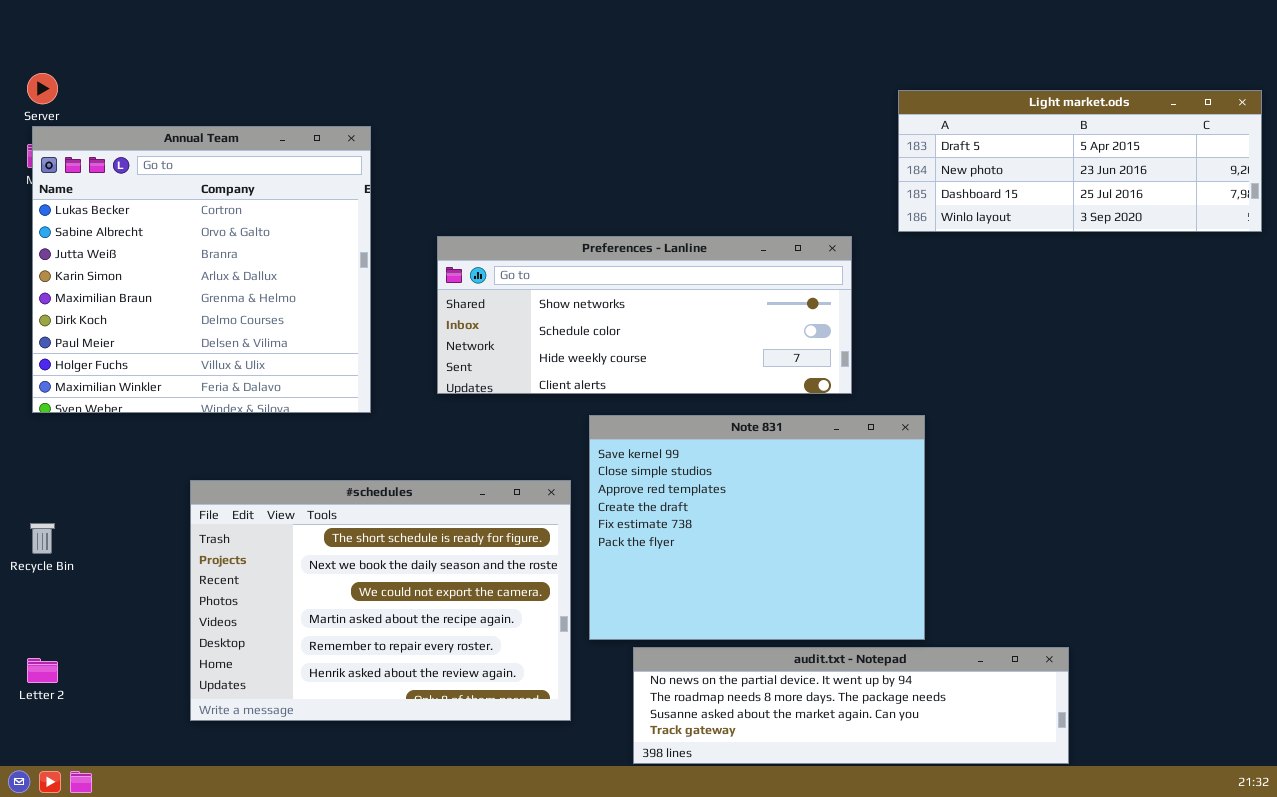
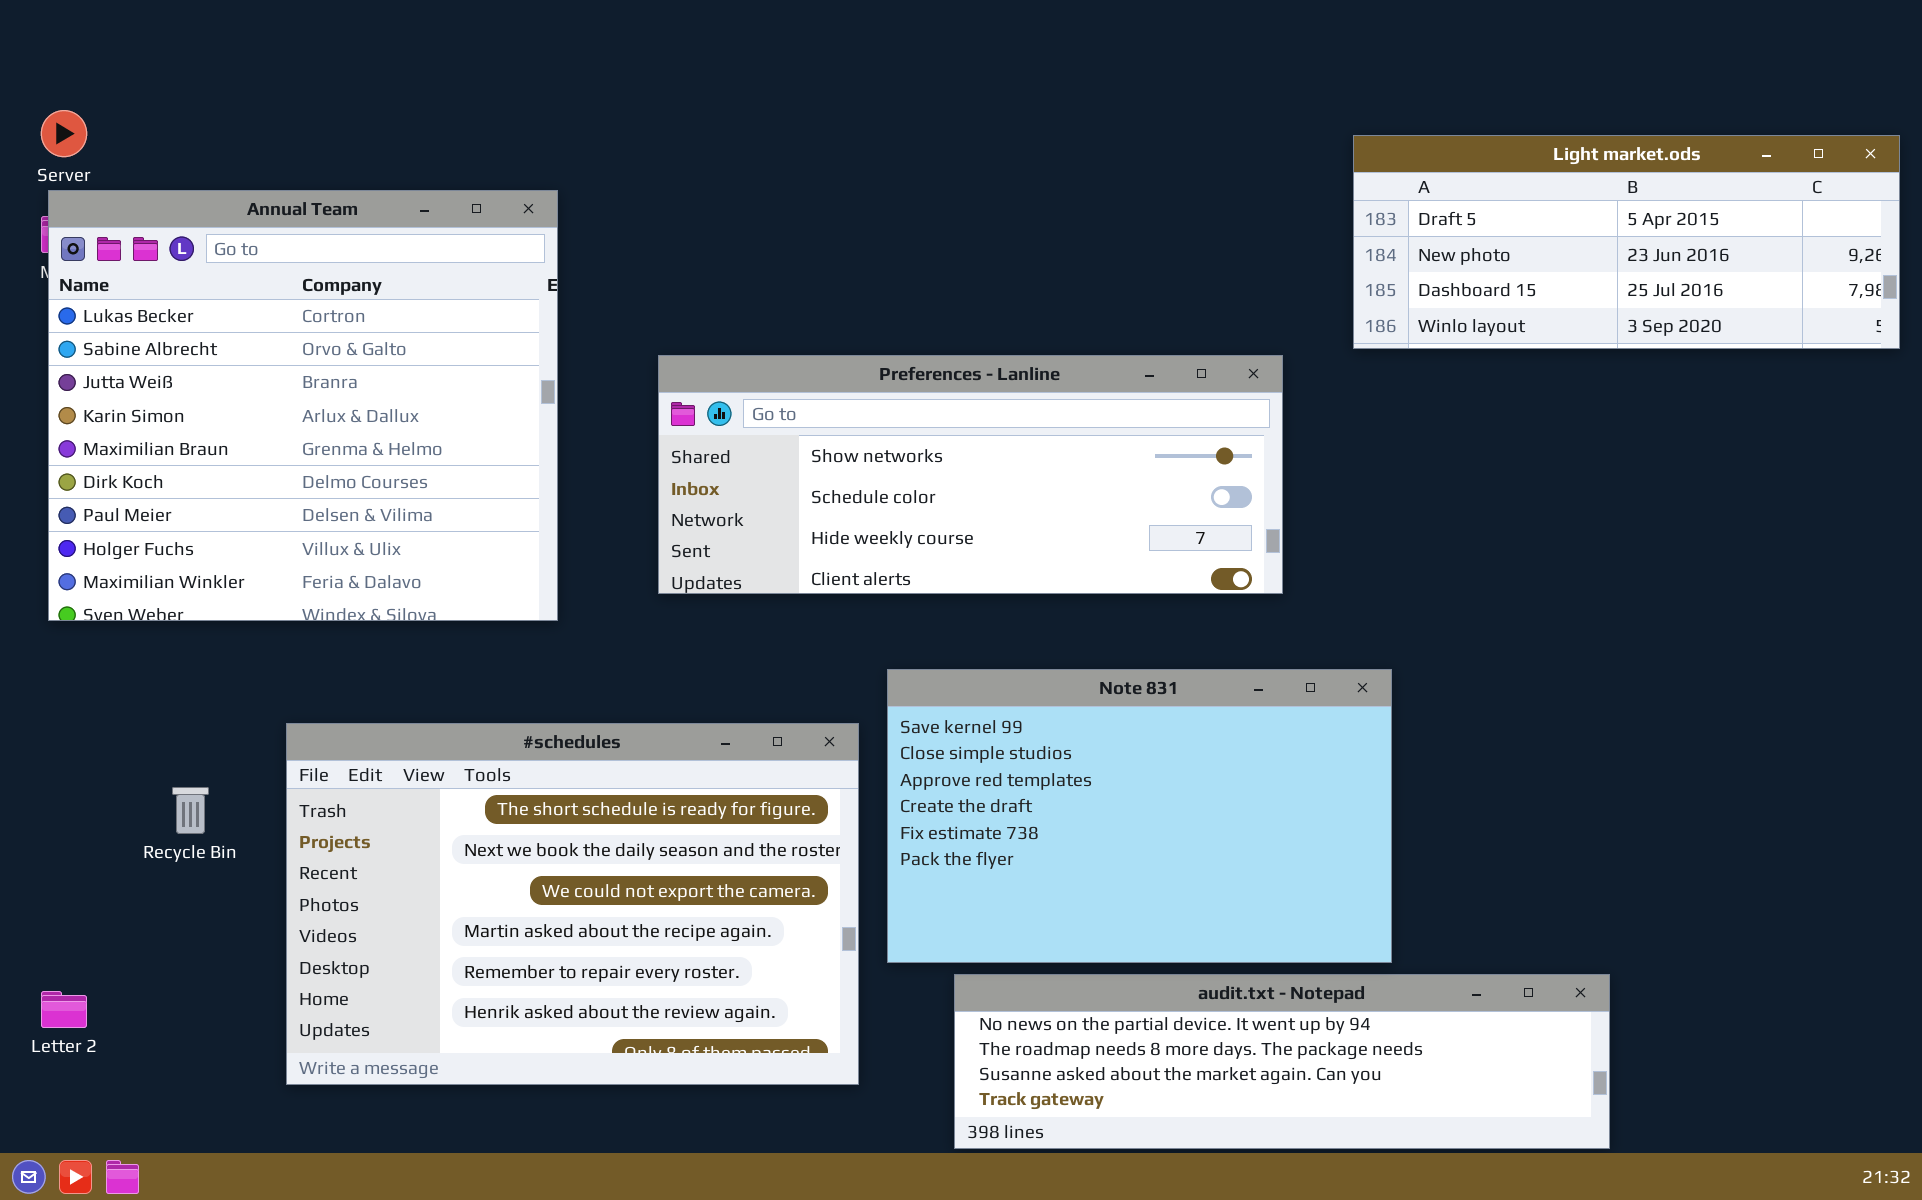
Note 831: [589,415,925,640] -> [887,669,1392,963], resized
Recycle Bin: [30,523,55,554] -> [172,787,209,834], moved

